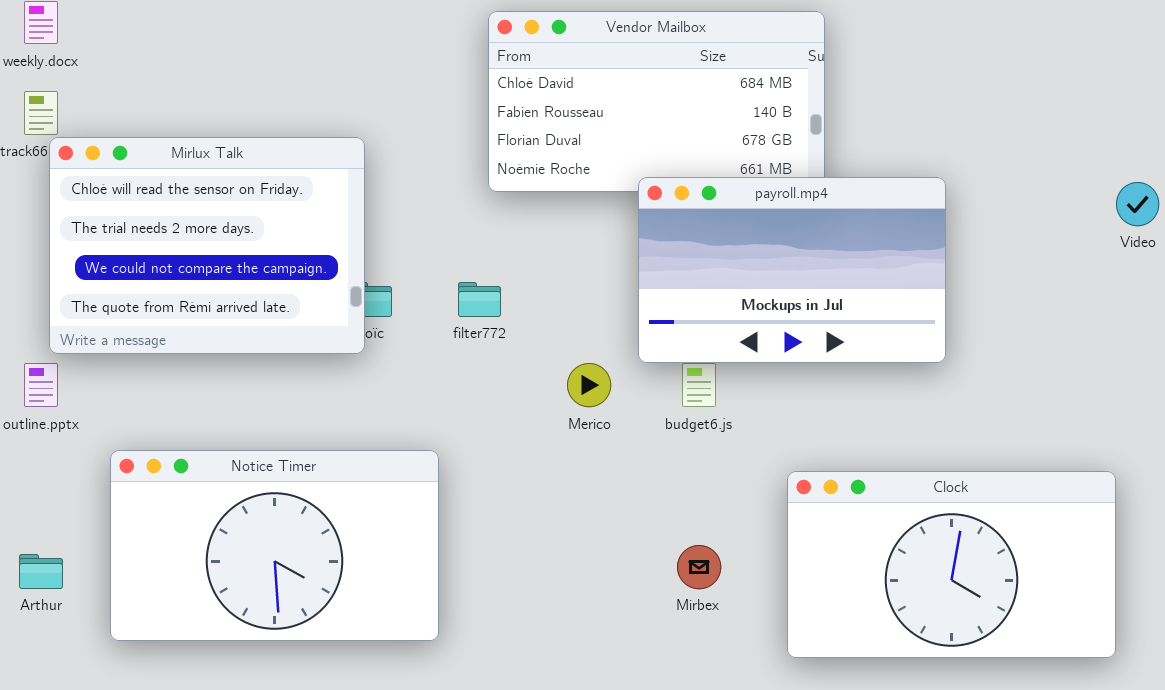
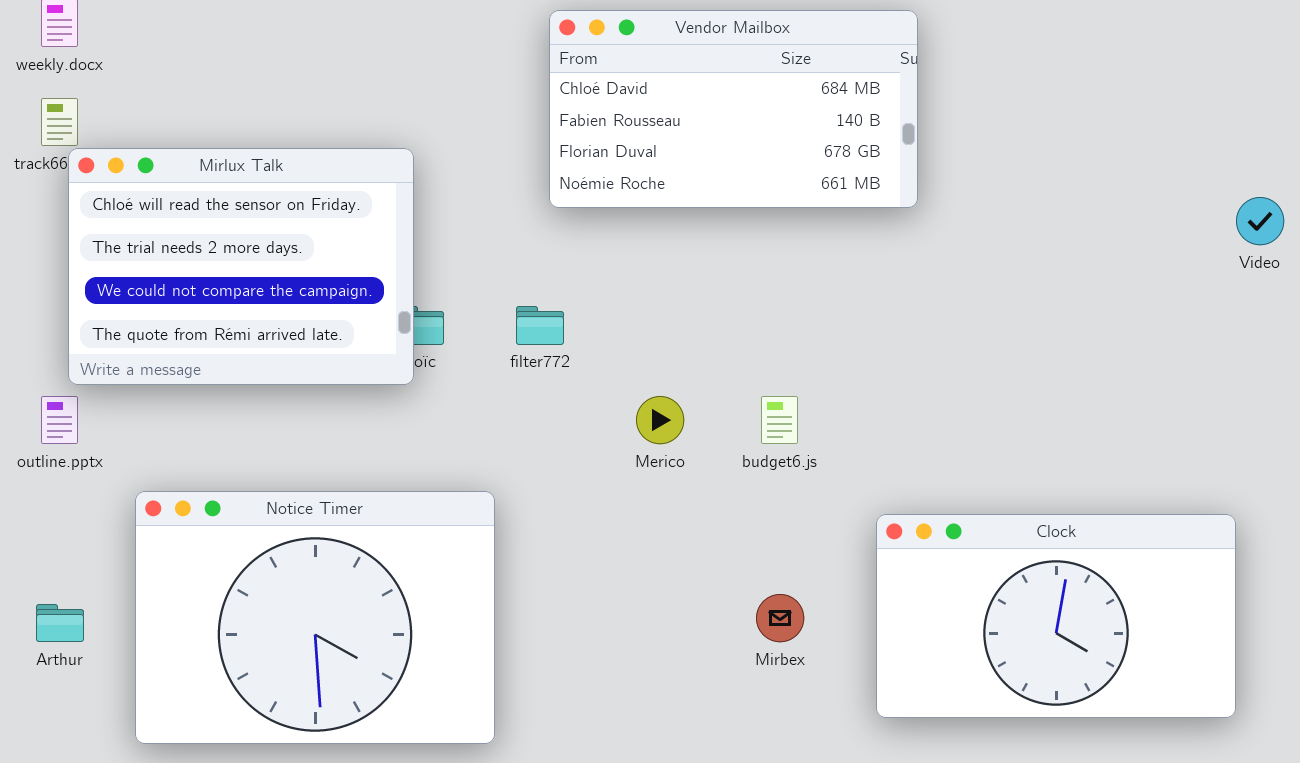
payroll.mp4: [638,177,946,363] -> none, closed
Notice Timer: [110,450,439,641] -> [135,491,495,744], resized

